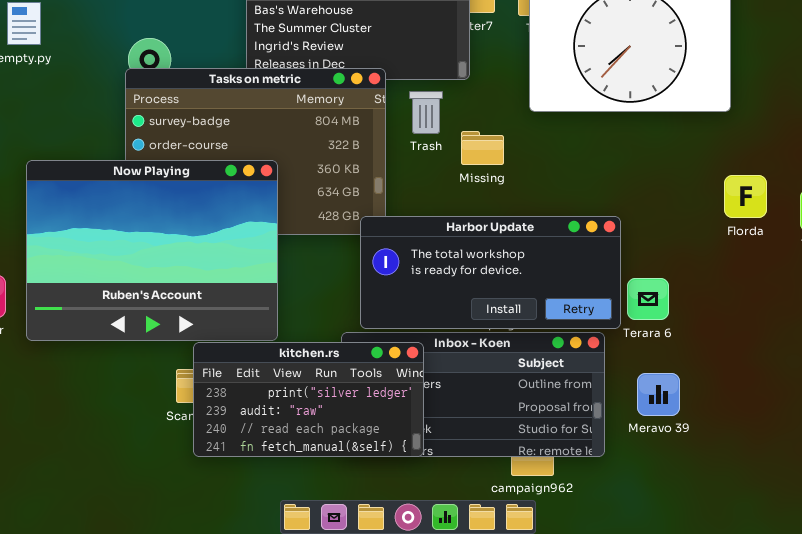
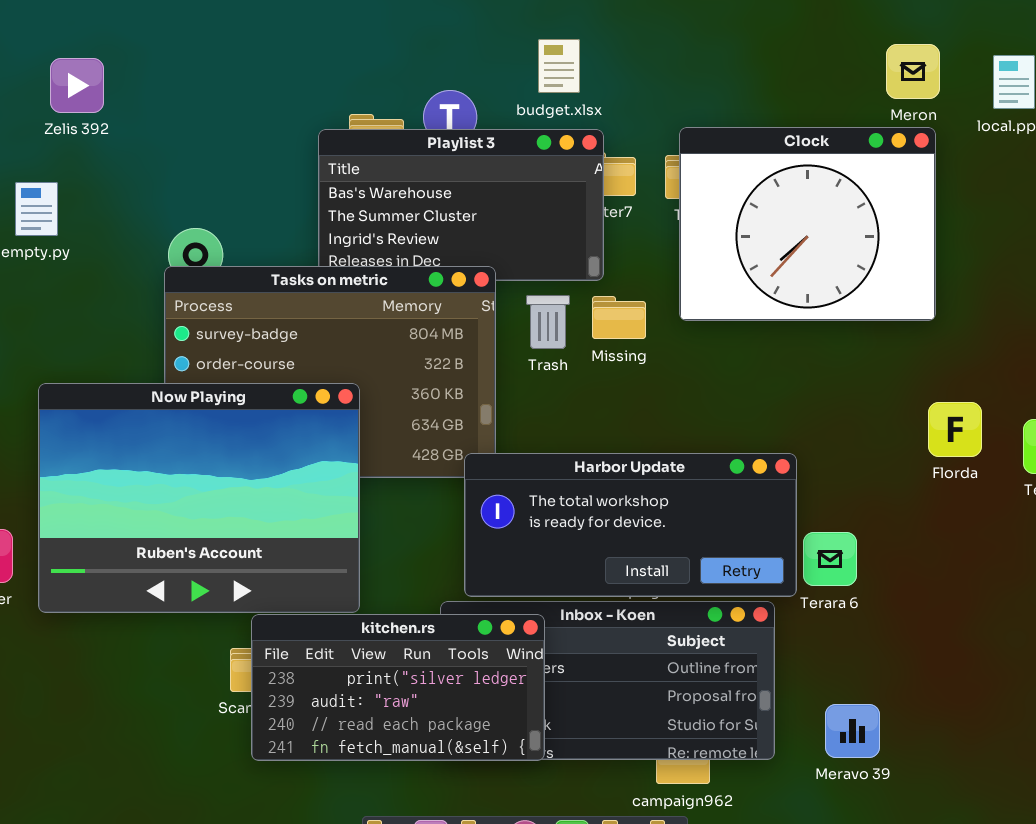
Missing: [461,131,504,165] -> [592,296,646,339], moved
Meravo 39: [637,373,680,416] -> [825,704,880,758], moved

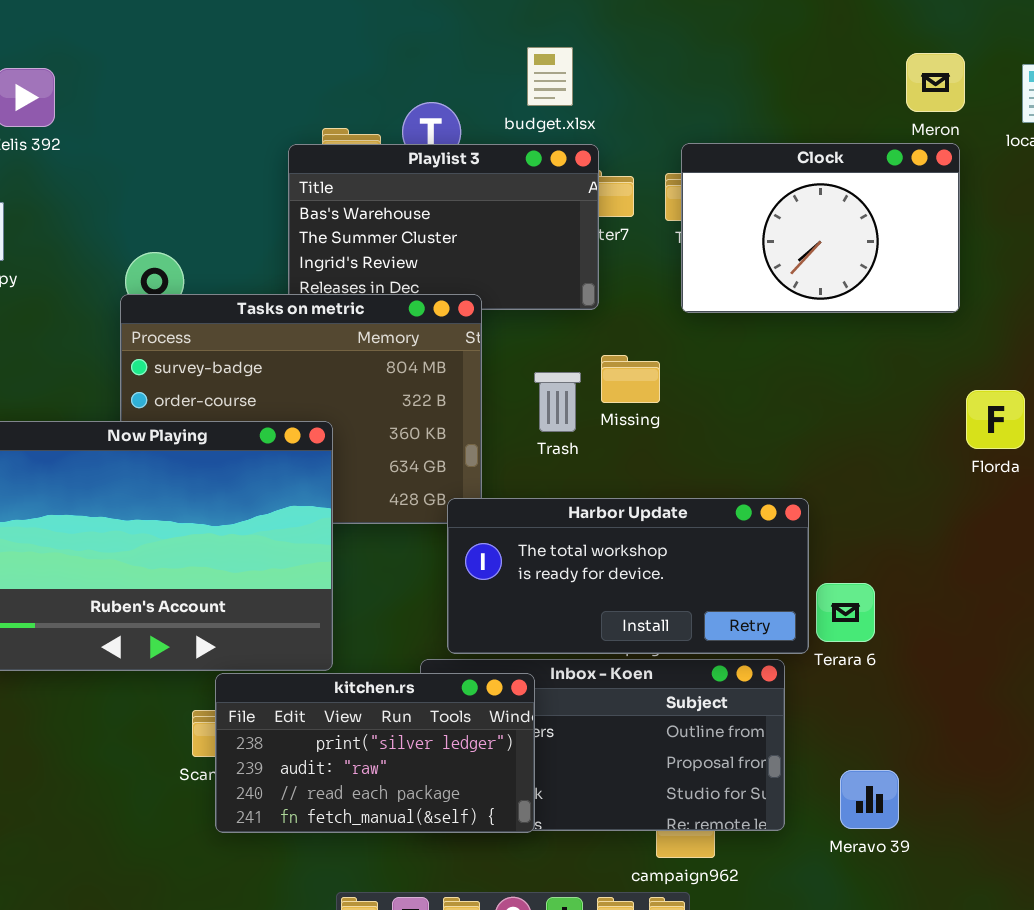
Clock: [679,127,936,321] -> [681,143,960,313], resized
Trash: [526,295,570,349] -> [534,372,581,432], moved
Missing: [592,296,646,339] -> [601,355,660,403], moved
Florda: [928,402,982,457] -> [966,390,1025,449], moved

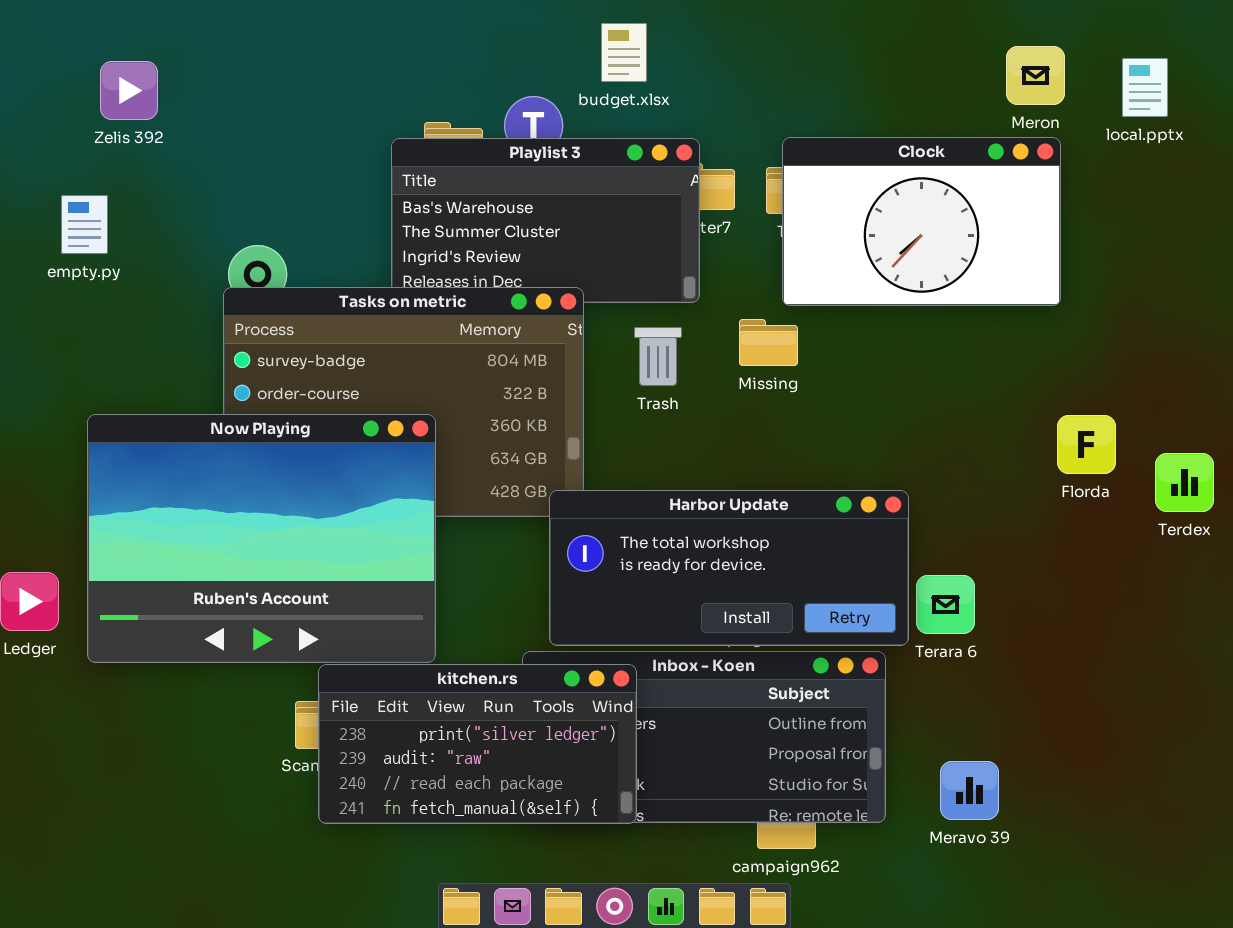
budget.xlsx: [527,47,573,106] -> [601,23,647,82], moved
Missing: [601,355,660,403] -> [739,319,798,366], moved
Trash: [534,372,581,432] -> [634,327,682,386], moved
Florda: [966,390,1025,449] -> [1057,415,1116,474], moved

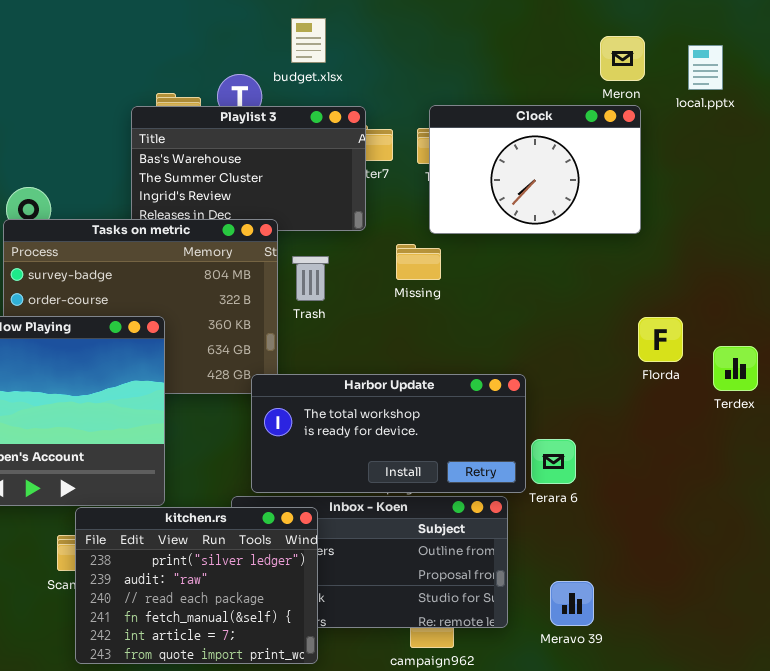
Trash: [634,327,682,386] -> [292,256,329,301], moved
kitchen.rs: [318,664,637,824] -> [75,507,318,664], resized

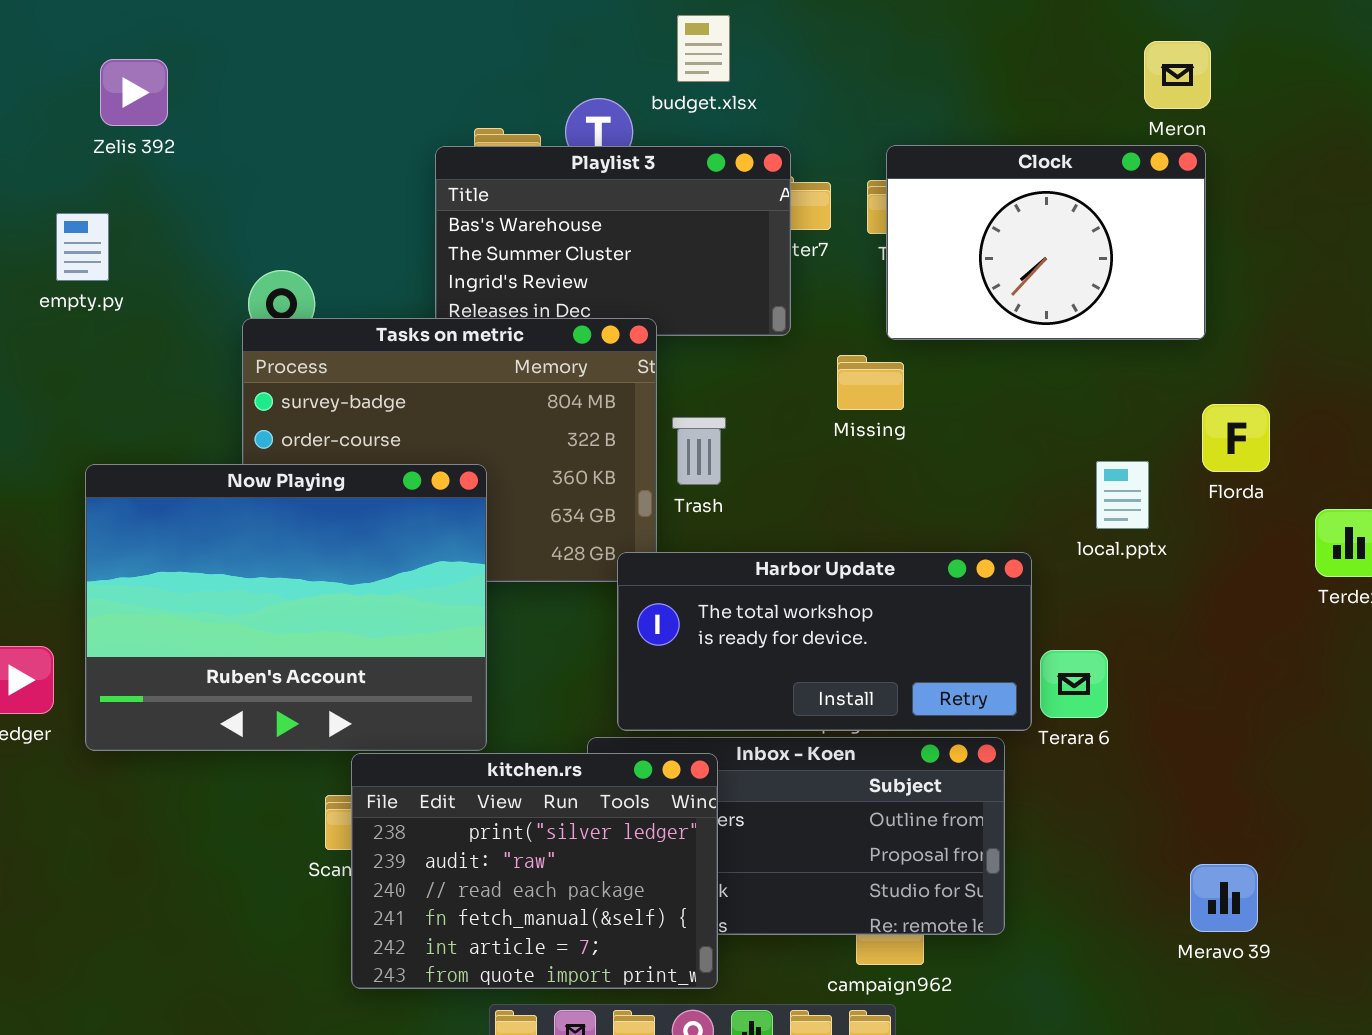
local.pptx: [688,45,723,90] -> [1096,461,1149,529], moved
Trash: [292,256,329,301] -> [672,417,726,485], moved
Florda: [638,317,683,362] -> [1202,404,1270,472], moved
Meravo 39: [550,581,594,626] -> [1190,864,1258,932], moved

